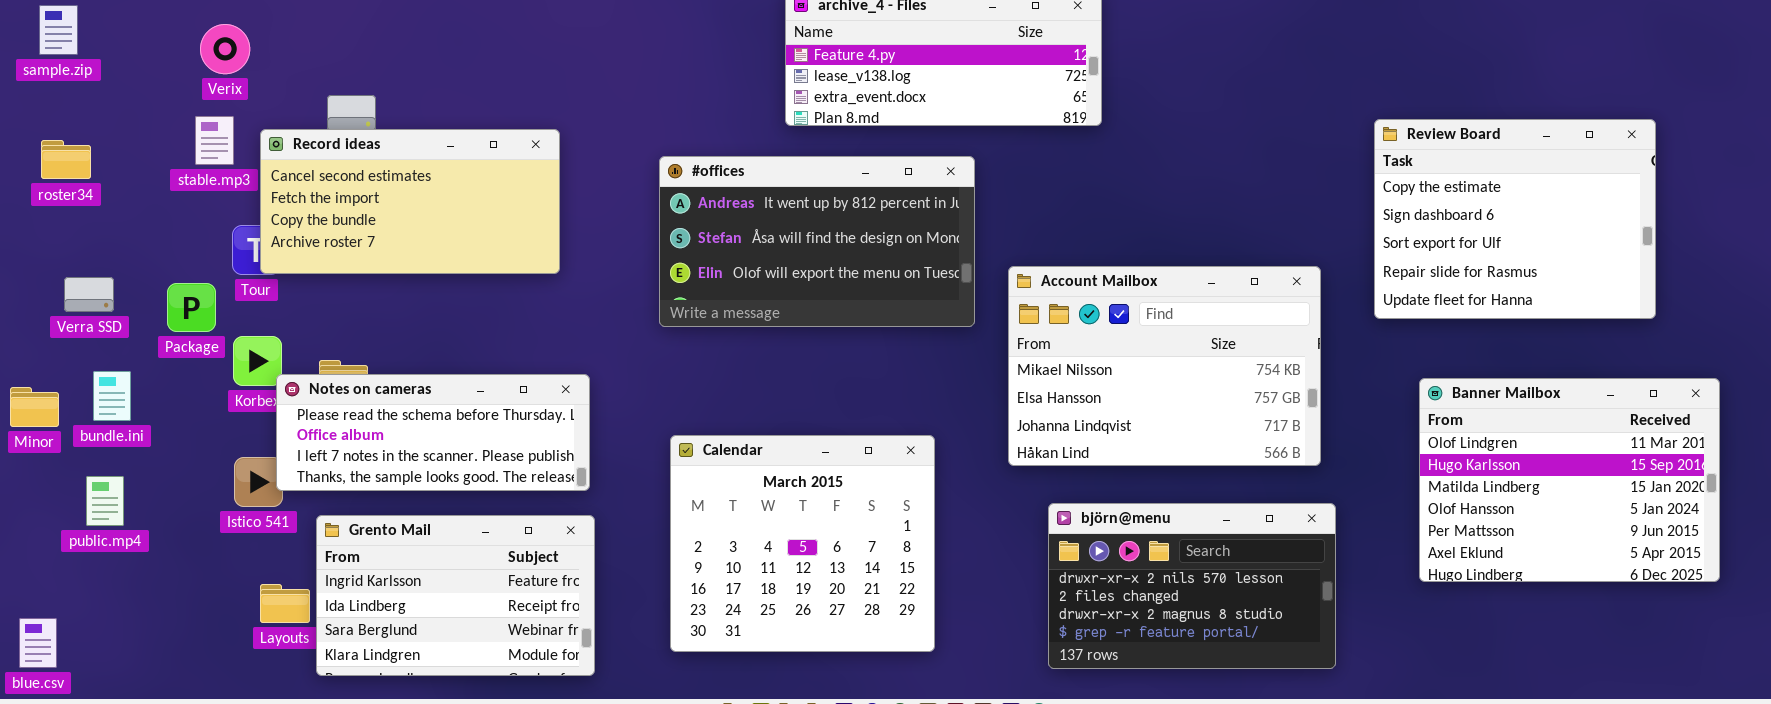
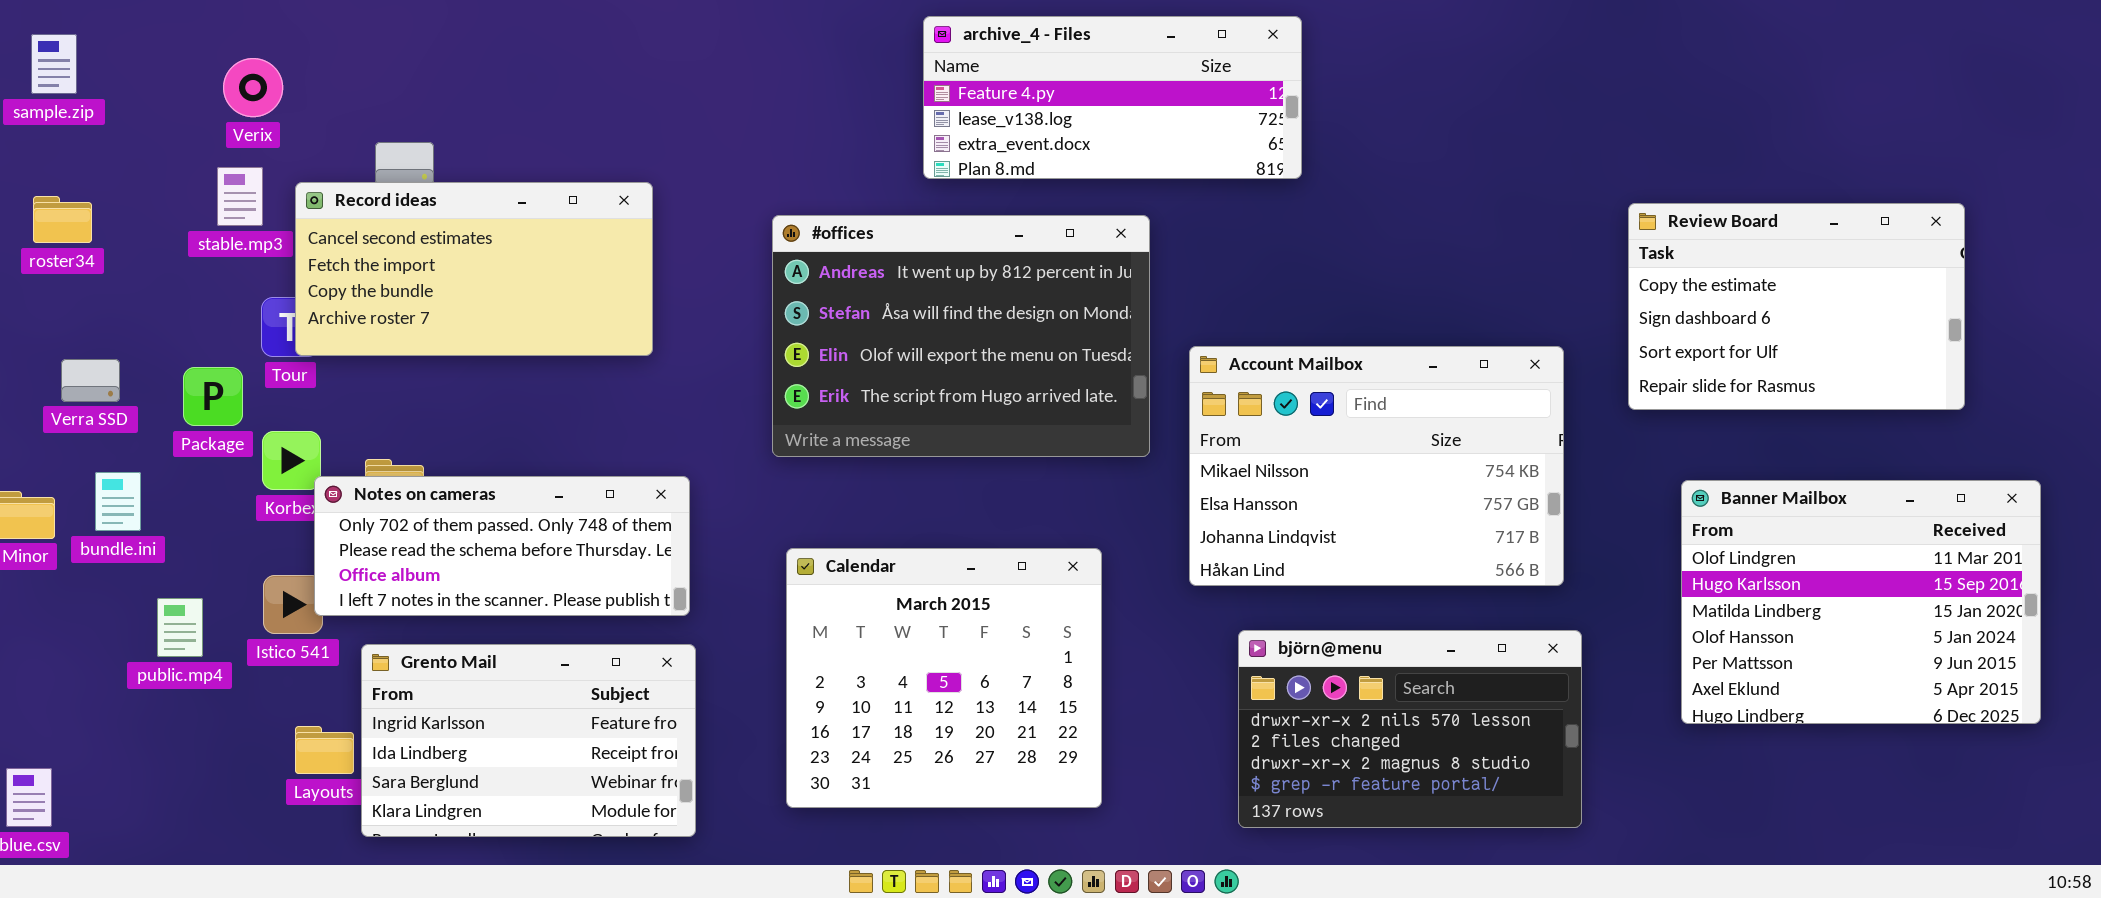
Review Board: [1374,119,1656,319] -> [1628,203,1965,410], resized
#offices: [659,156,975,327] -> [772,215,1150,457], resized
Notes on cameras: [276,374,590,491] -> [314,476,690,616], scrolled up 1 row
public.mp4: [86,476,124,526] -> [157,598,203,657], moved

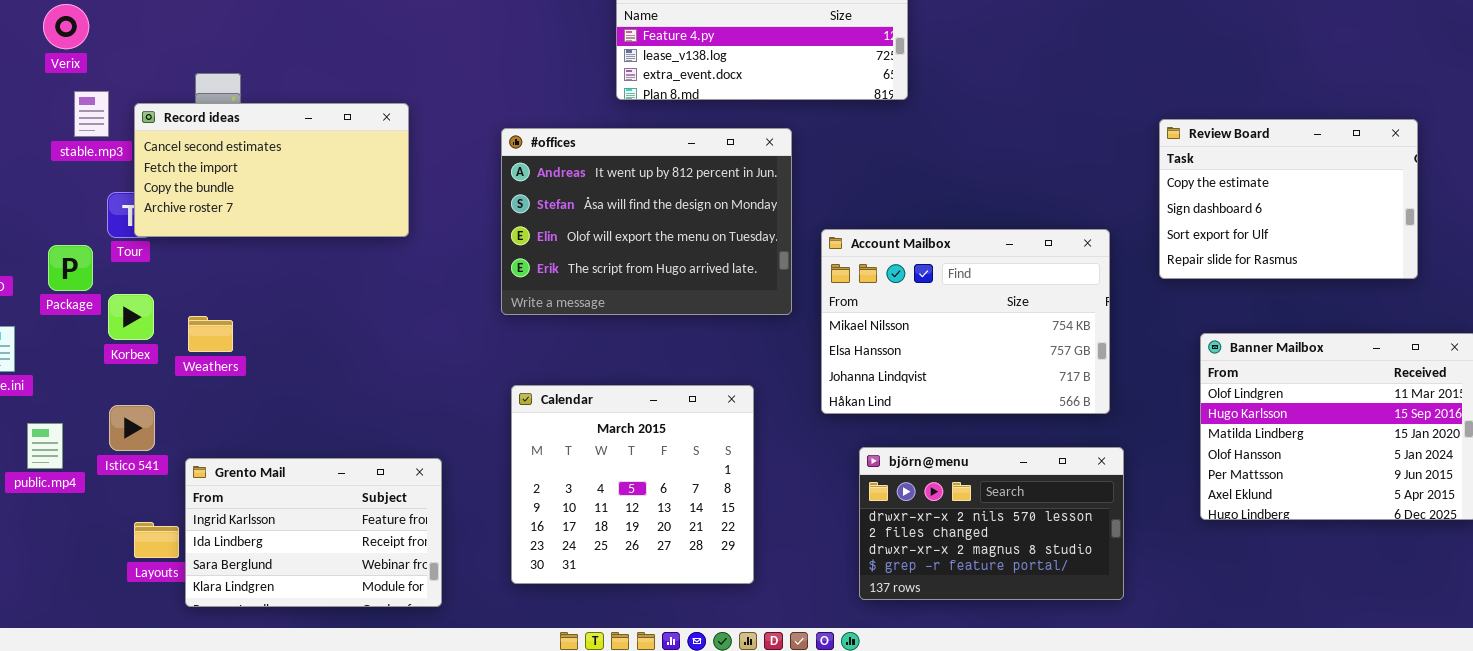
Verix: [223,58,283,117] -> [43,4,89,49], moved
Notes on cameras: [314,476,690,616] -> none, closed

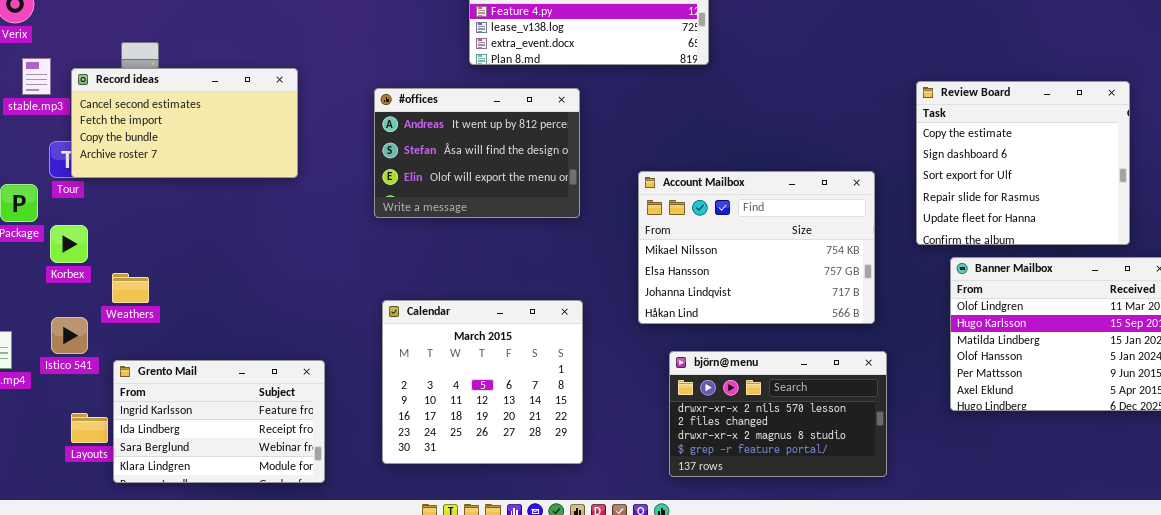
Review Board: [1159,119,1418,279] -> [916,81,1130,245], resized
#offices: [501,128,792,315] -> [374,88,580,218], resized
Weathers: [188,316,233,352] -> [112,273,149,303], moved

